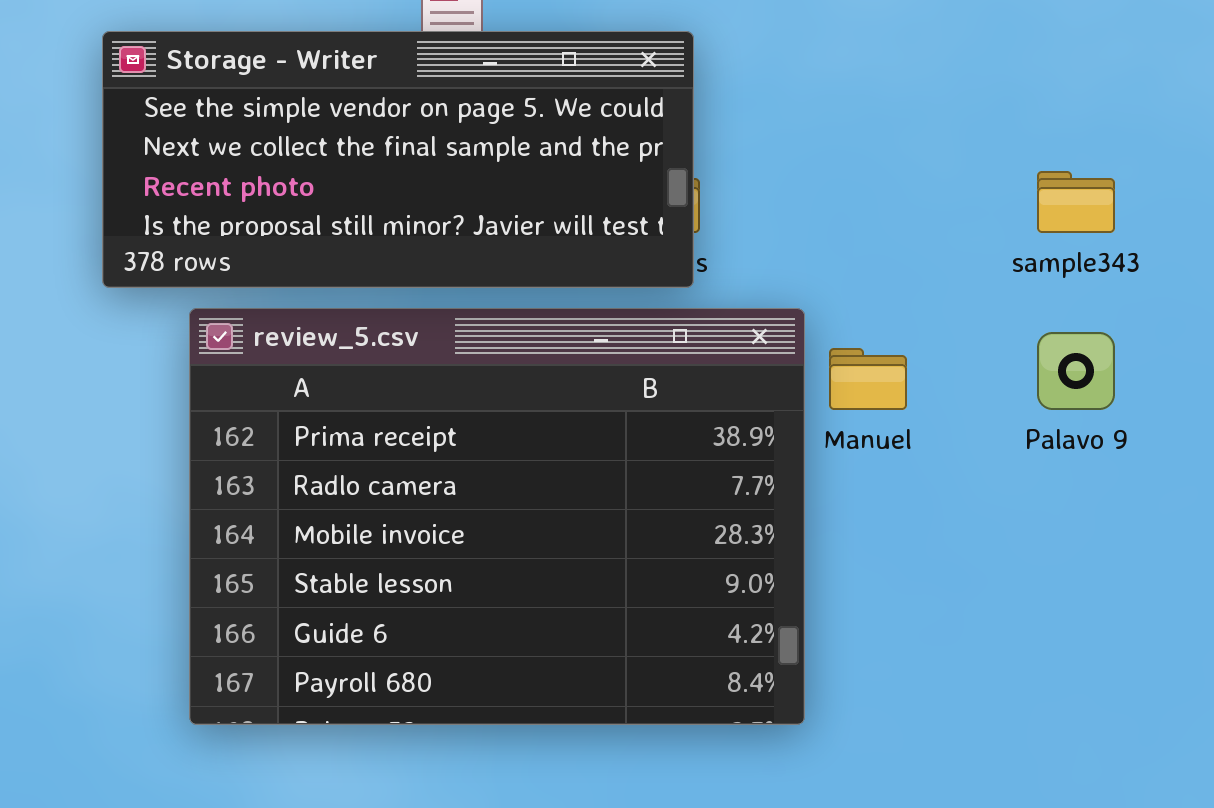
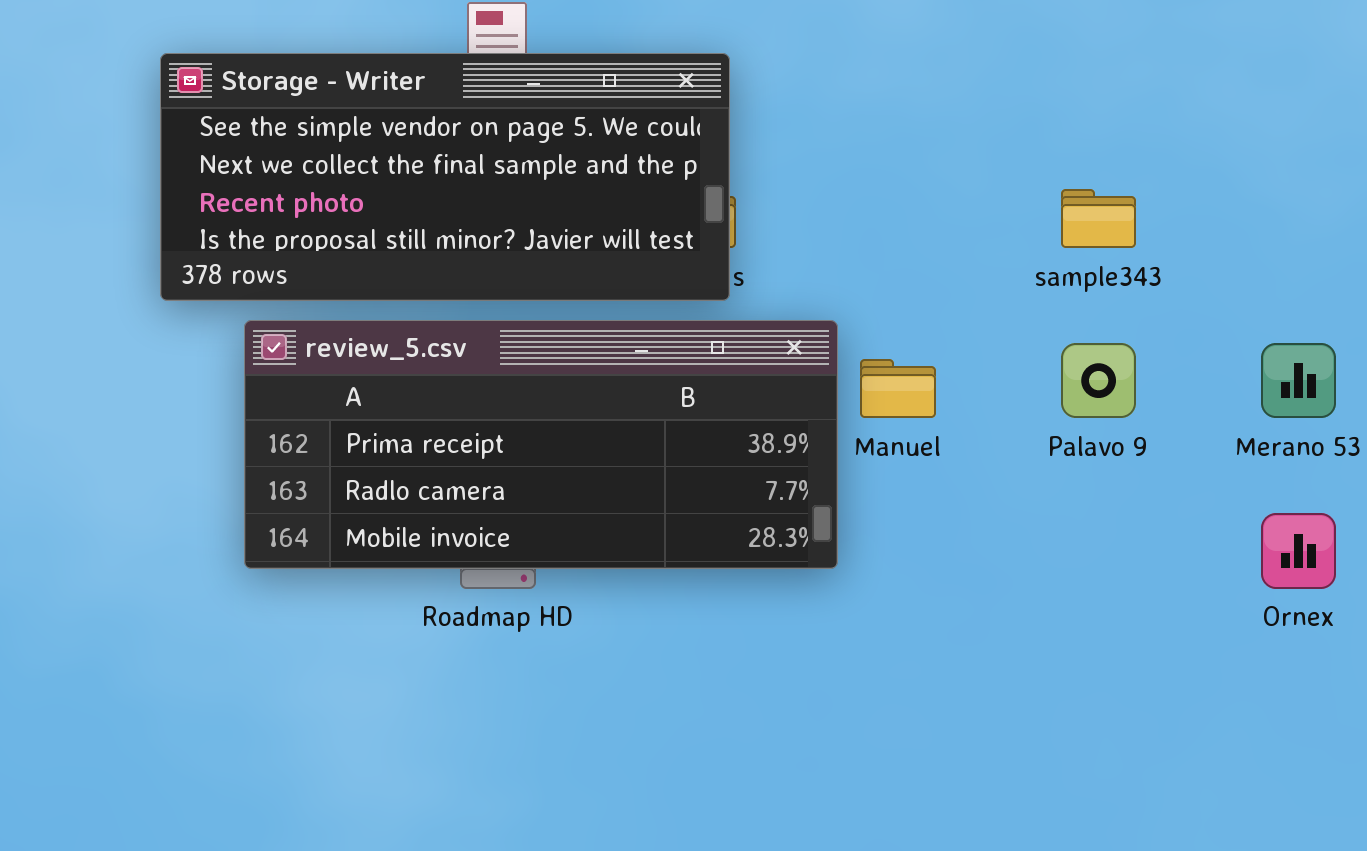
review_5.csv: [189,308,805,725] -> [244,320,838,569], resized

